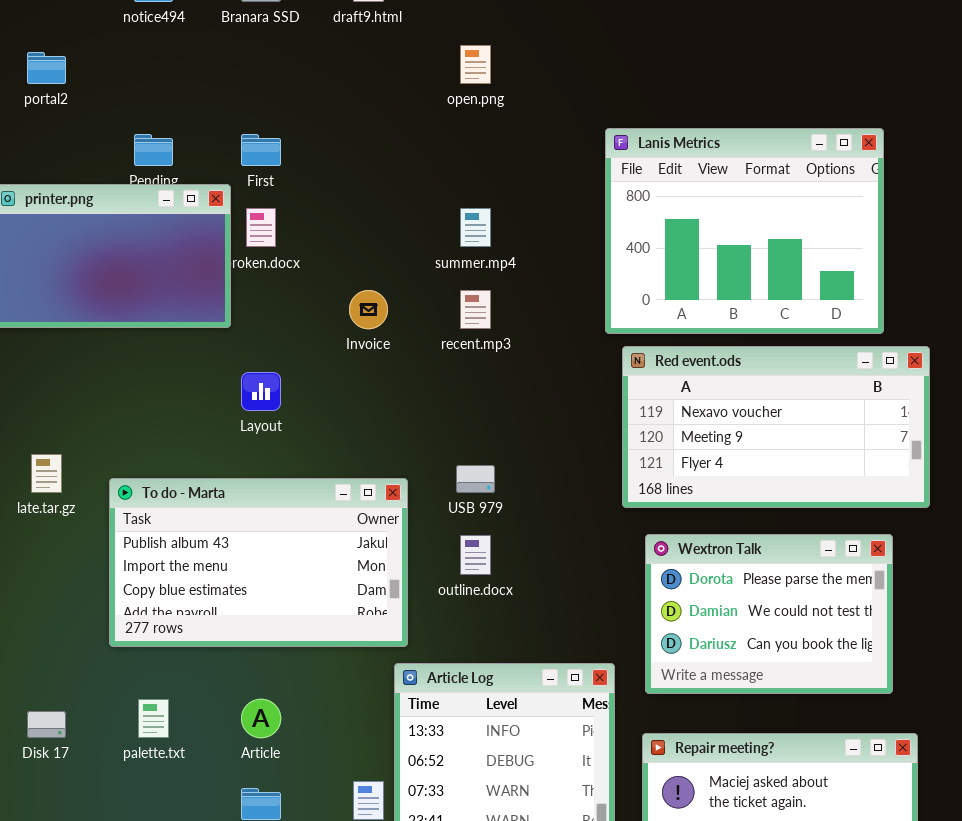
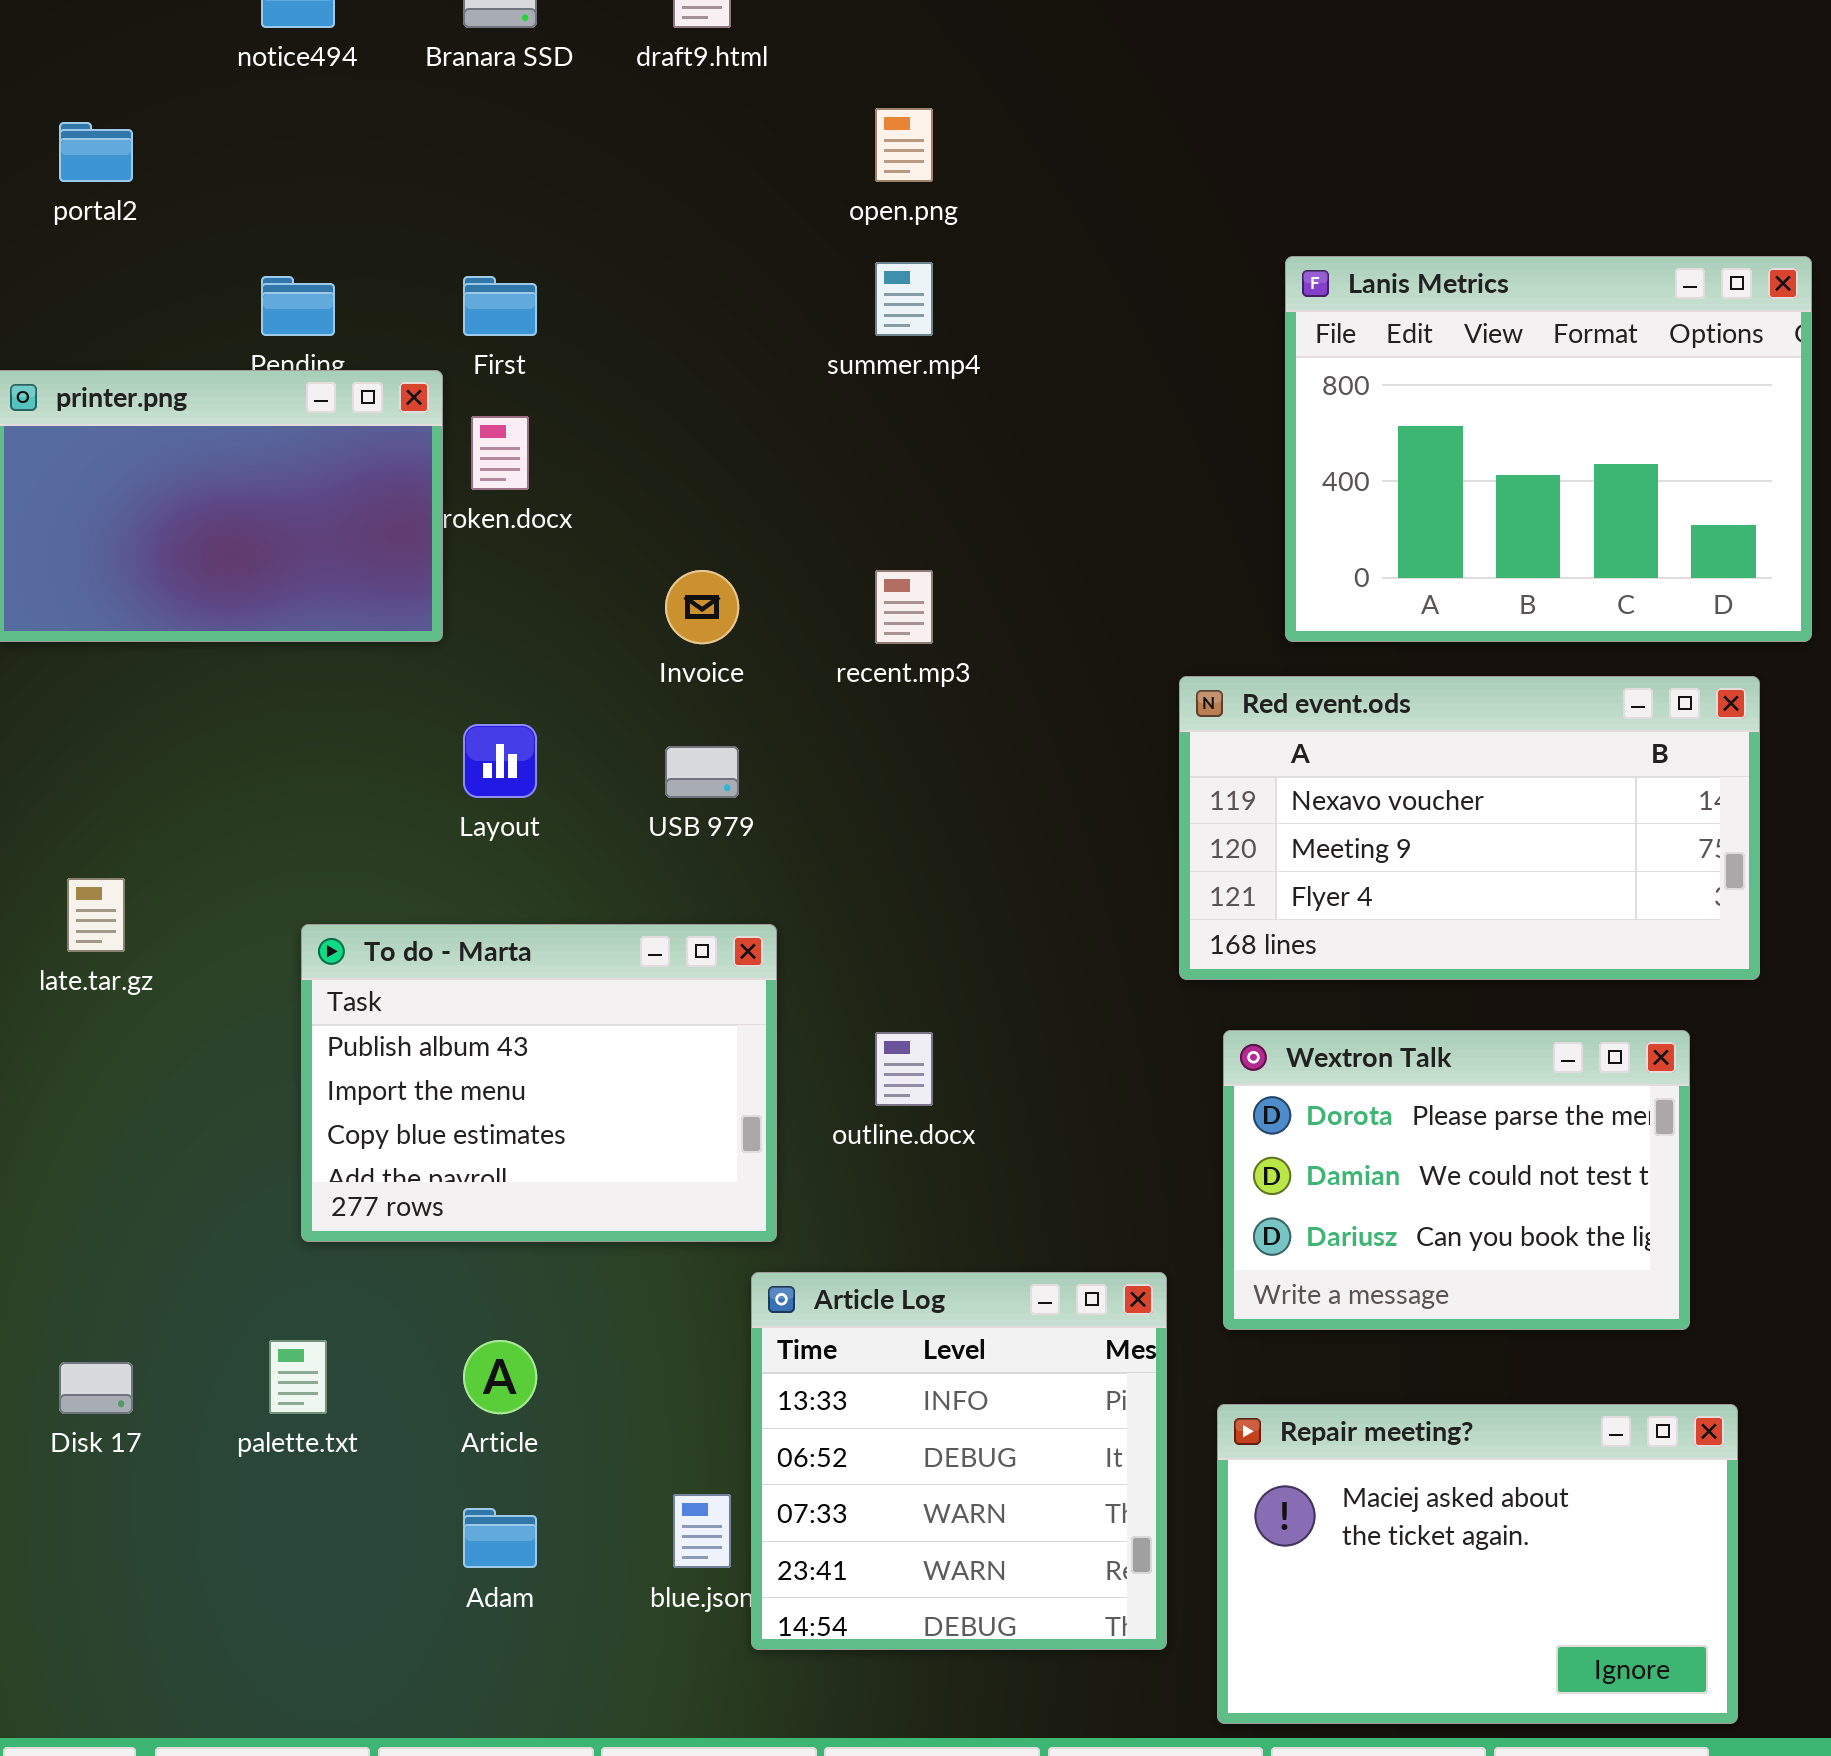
Lanis Metrics: [605,128,884,334] -> [1285,256,1812,642], moved
summer.mp4: [460,208,491,247] -> [875,262,933,336], moved
USB 979: [456,465,495,493] -> [665,746,739,798], moved
To do - Marta: [109,478,408,647] -> [301,924,777,1242], resized

